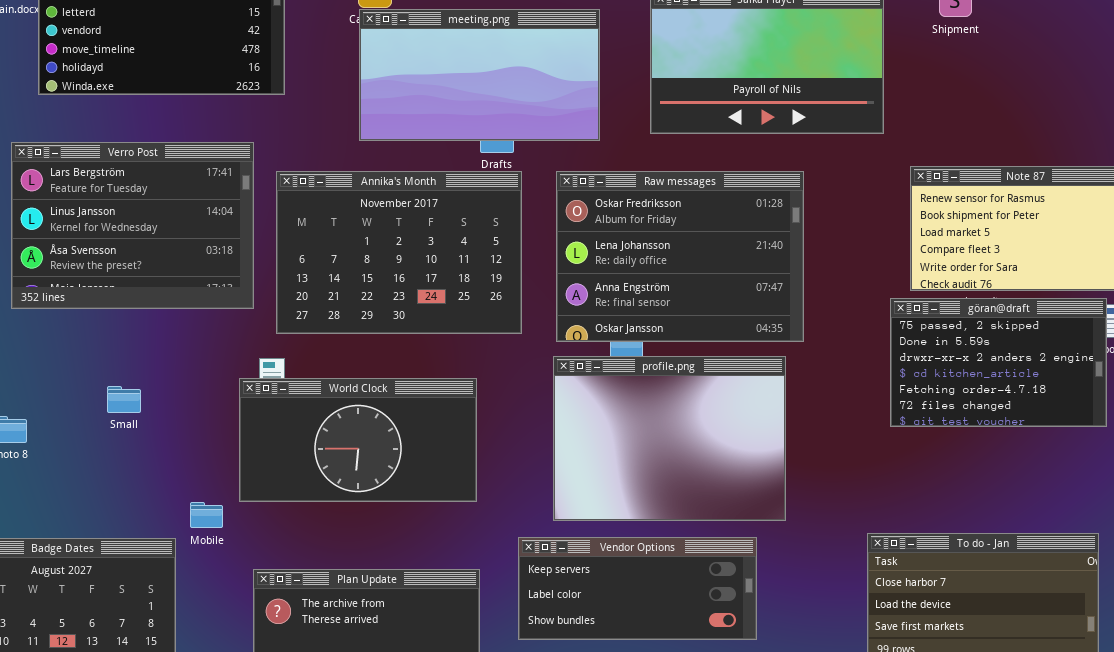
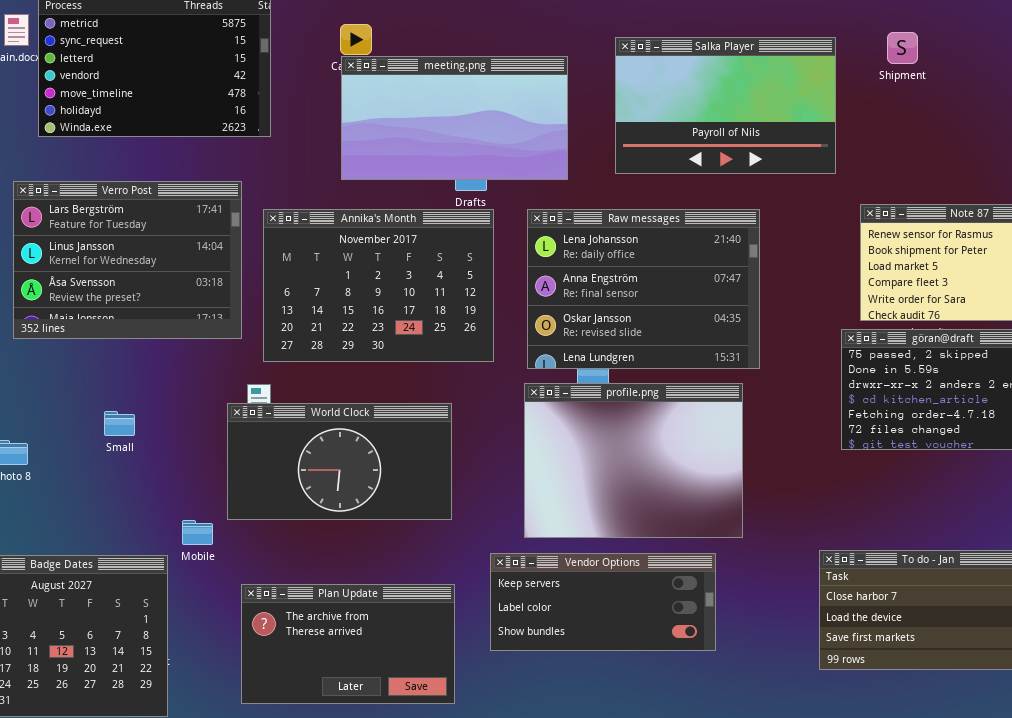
Raw messages: [556,171,804,342] -> [527,209,760,369], scrolled down 1 row

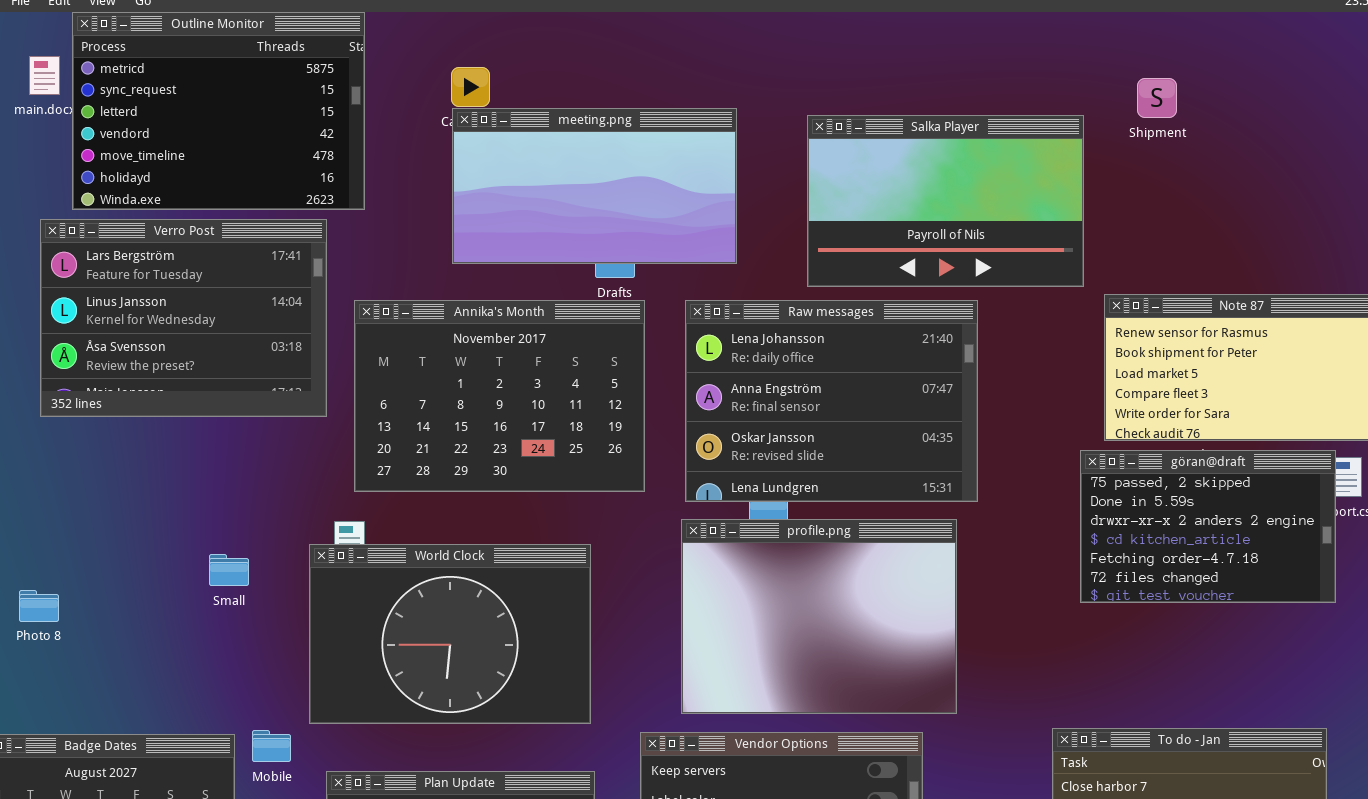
Salka Player: [615,37,836,174] -> [807,115,1084,287], moved
Verro Post: [13,181,242,339] -> [40,219,327,417], moved
World Clock: [227,403,452,520] -> [309,544,591,724], resized
Small: [104,411,135,436] -> [209,554,249,586], moved
Mobile: [182,520,213,545] -> [252,730,291,762], moved

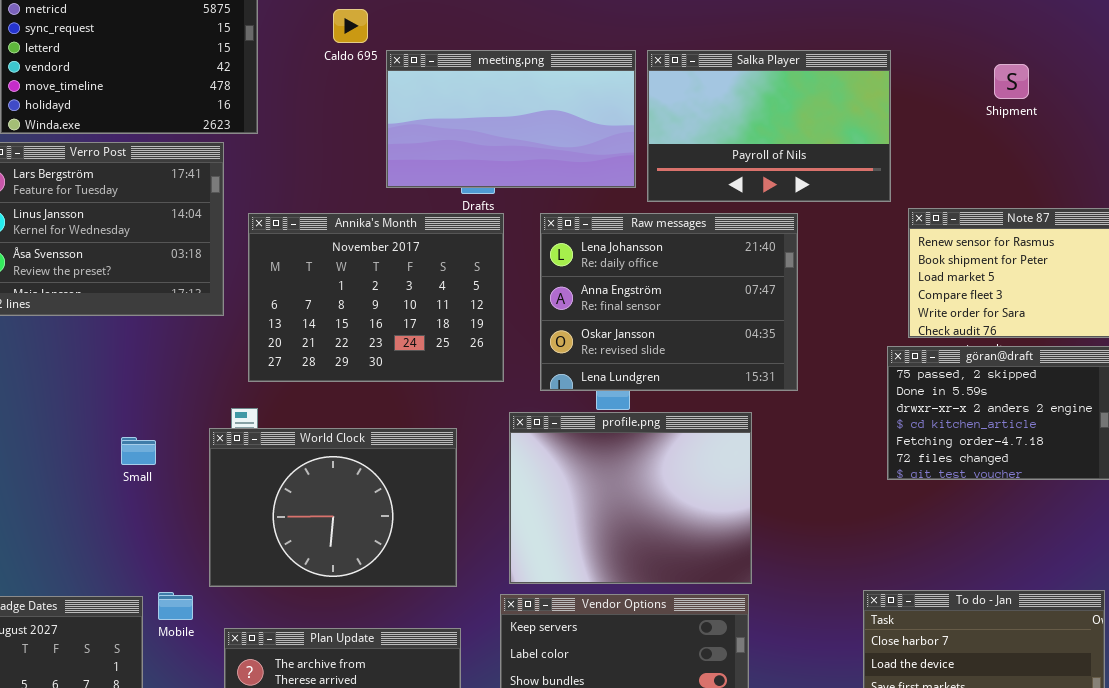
Shipment: [1137,78,1177,118] -> [994,64,1029,99], moved
meeting.png: [452,108,737,264] -> [386,50,636,188], moved
profile.png: [681,519,957,714] -> [509,412,752,584], moved

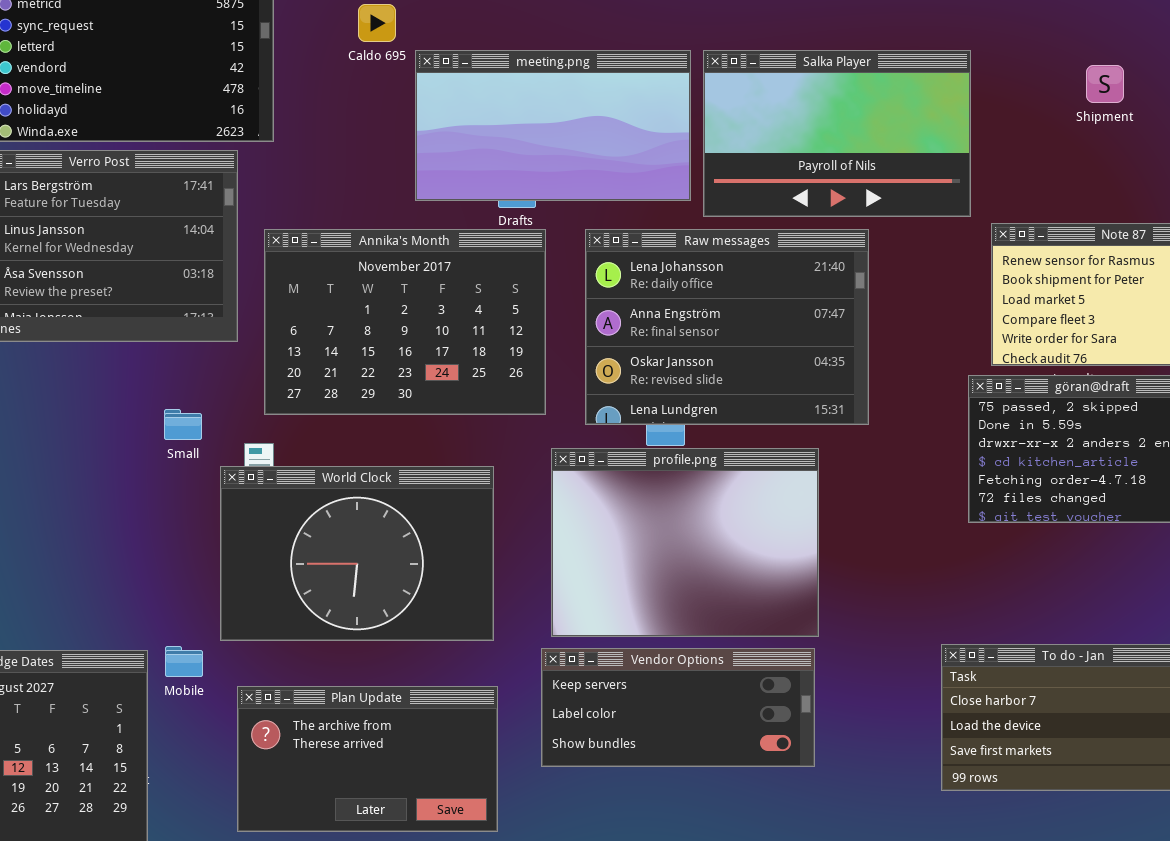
Small: [121,437,156,465] -> [164,409,202,440], moved

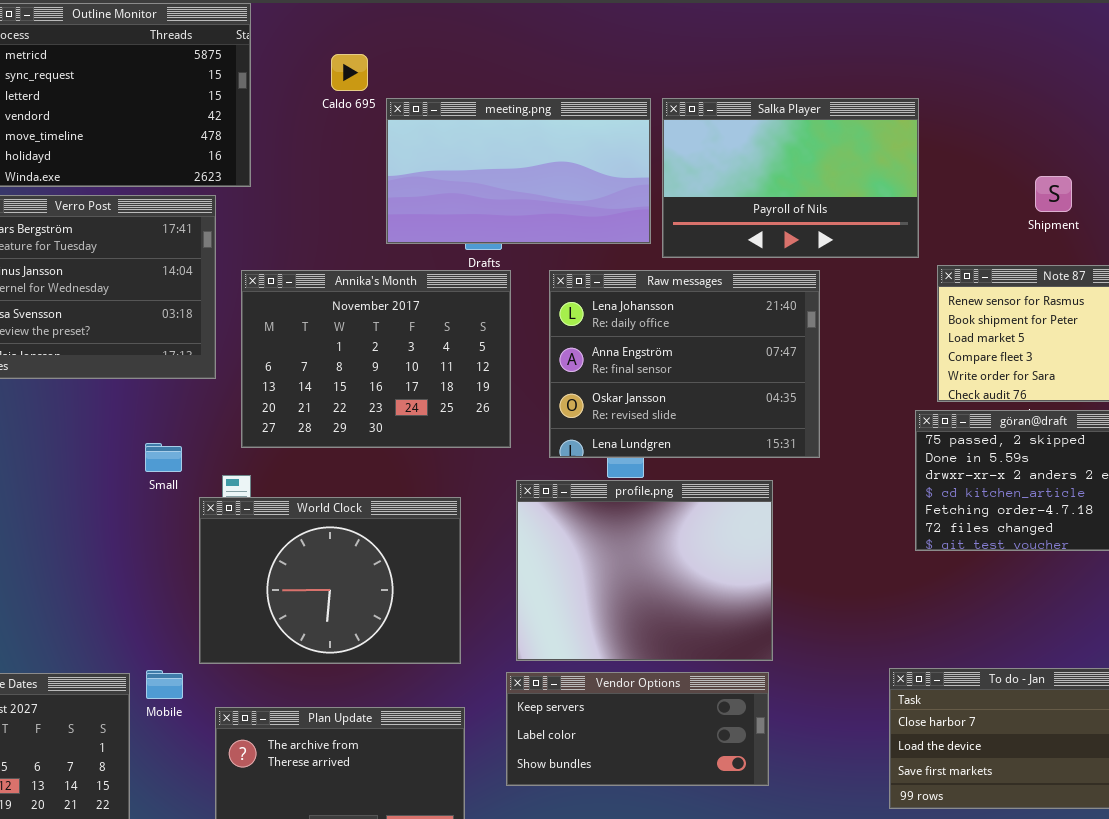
Shipment: [1086,65,1124,103] -> [1035,176,1072,212], moved

